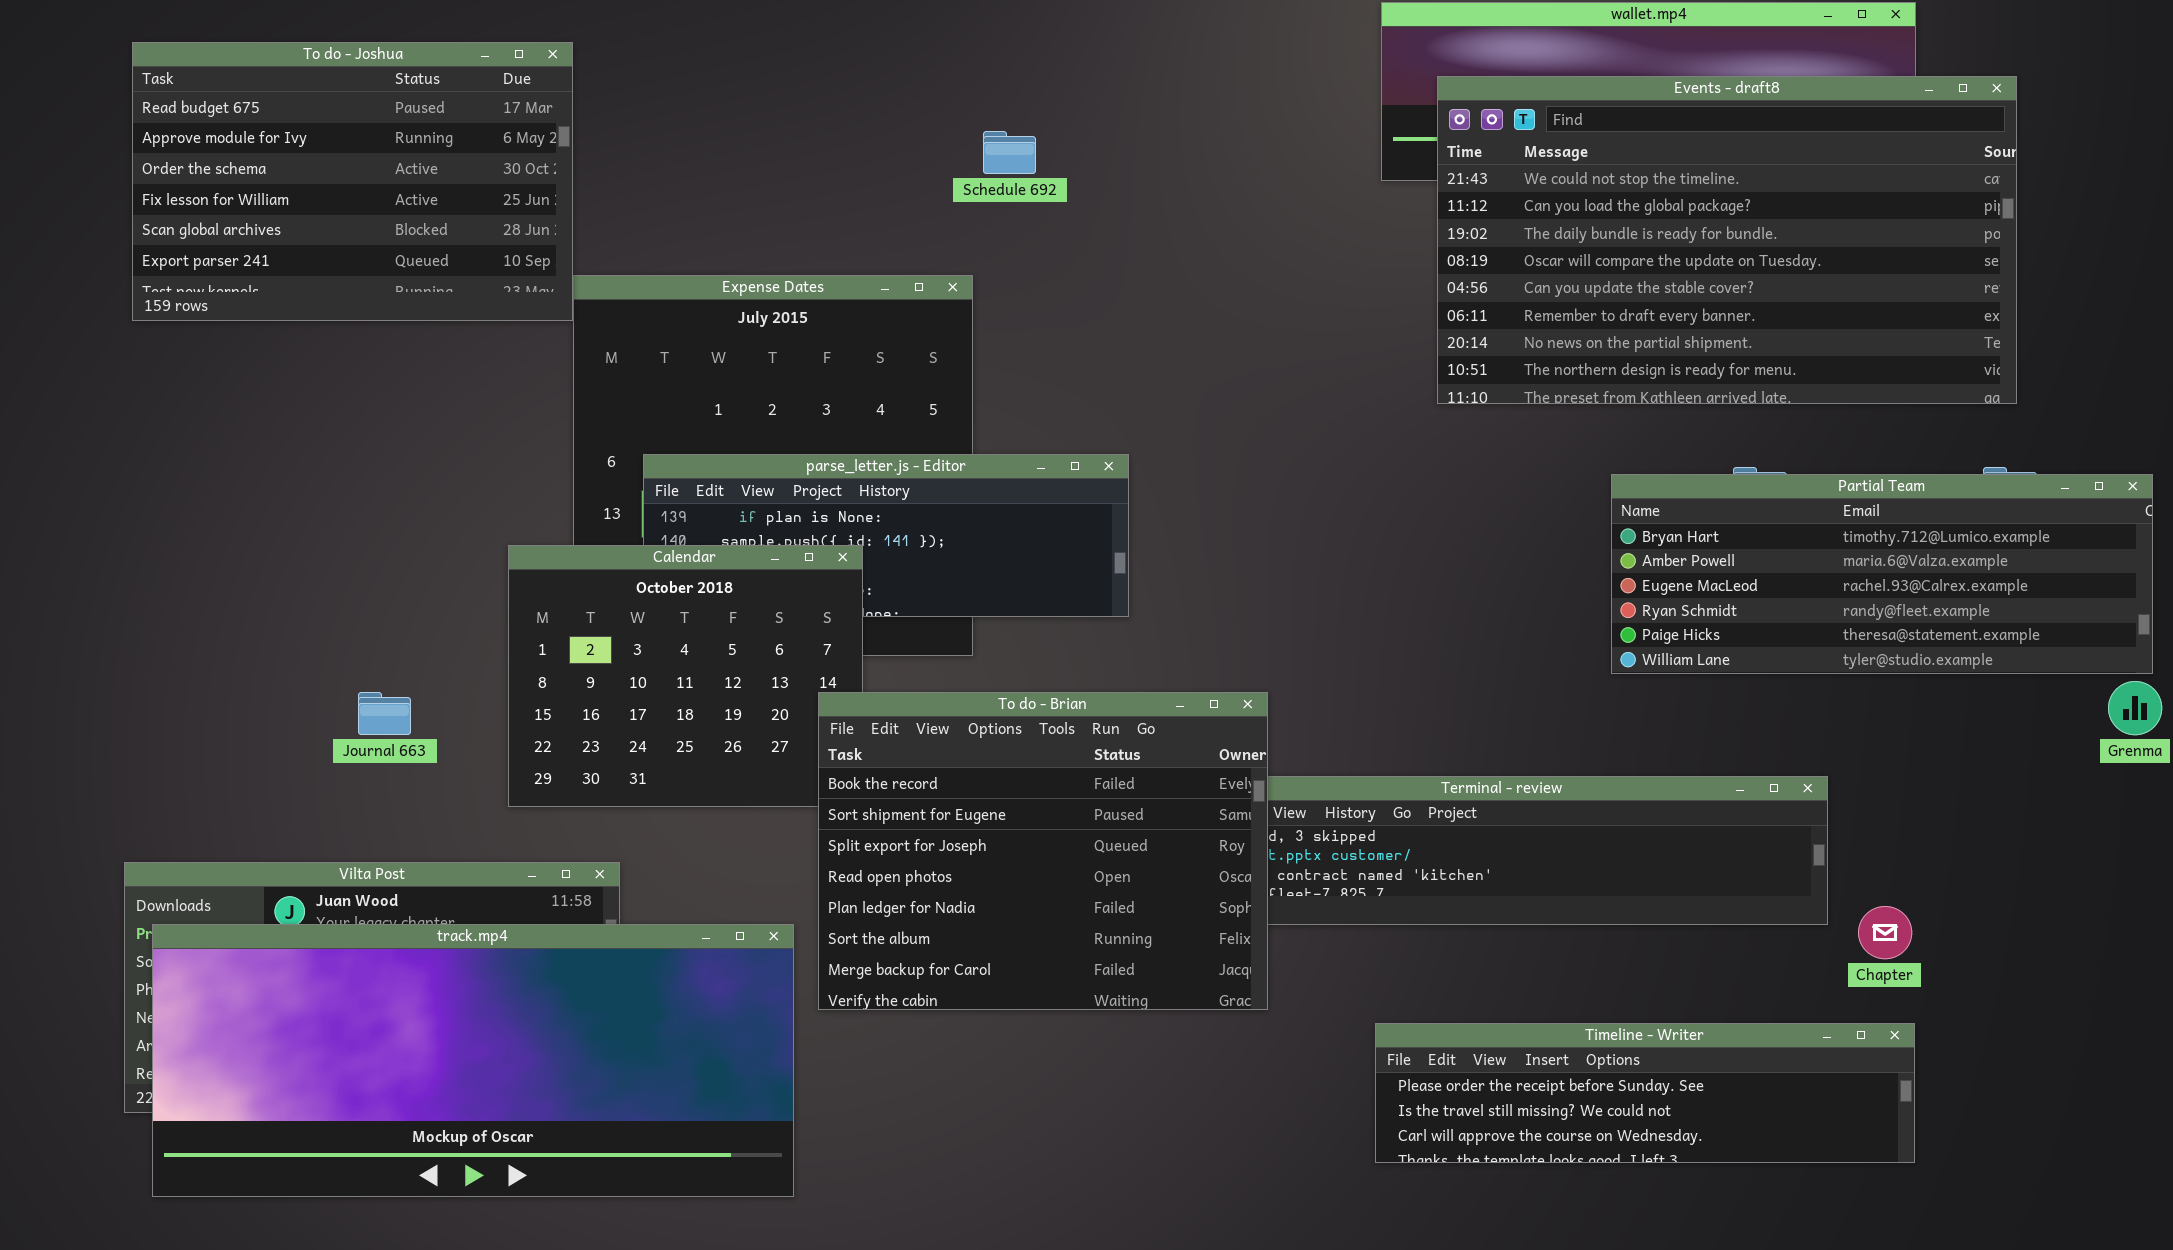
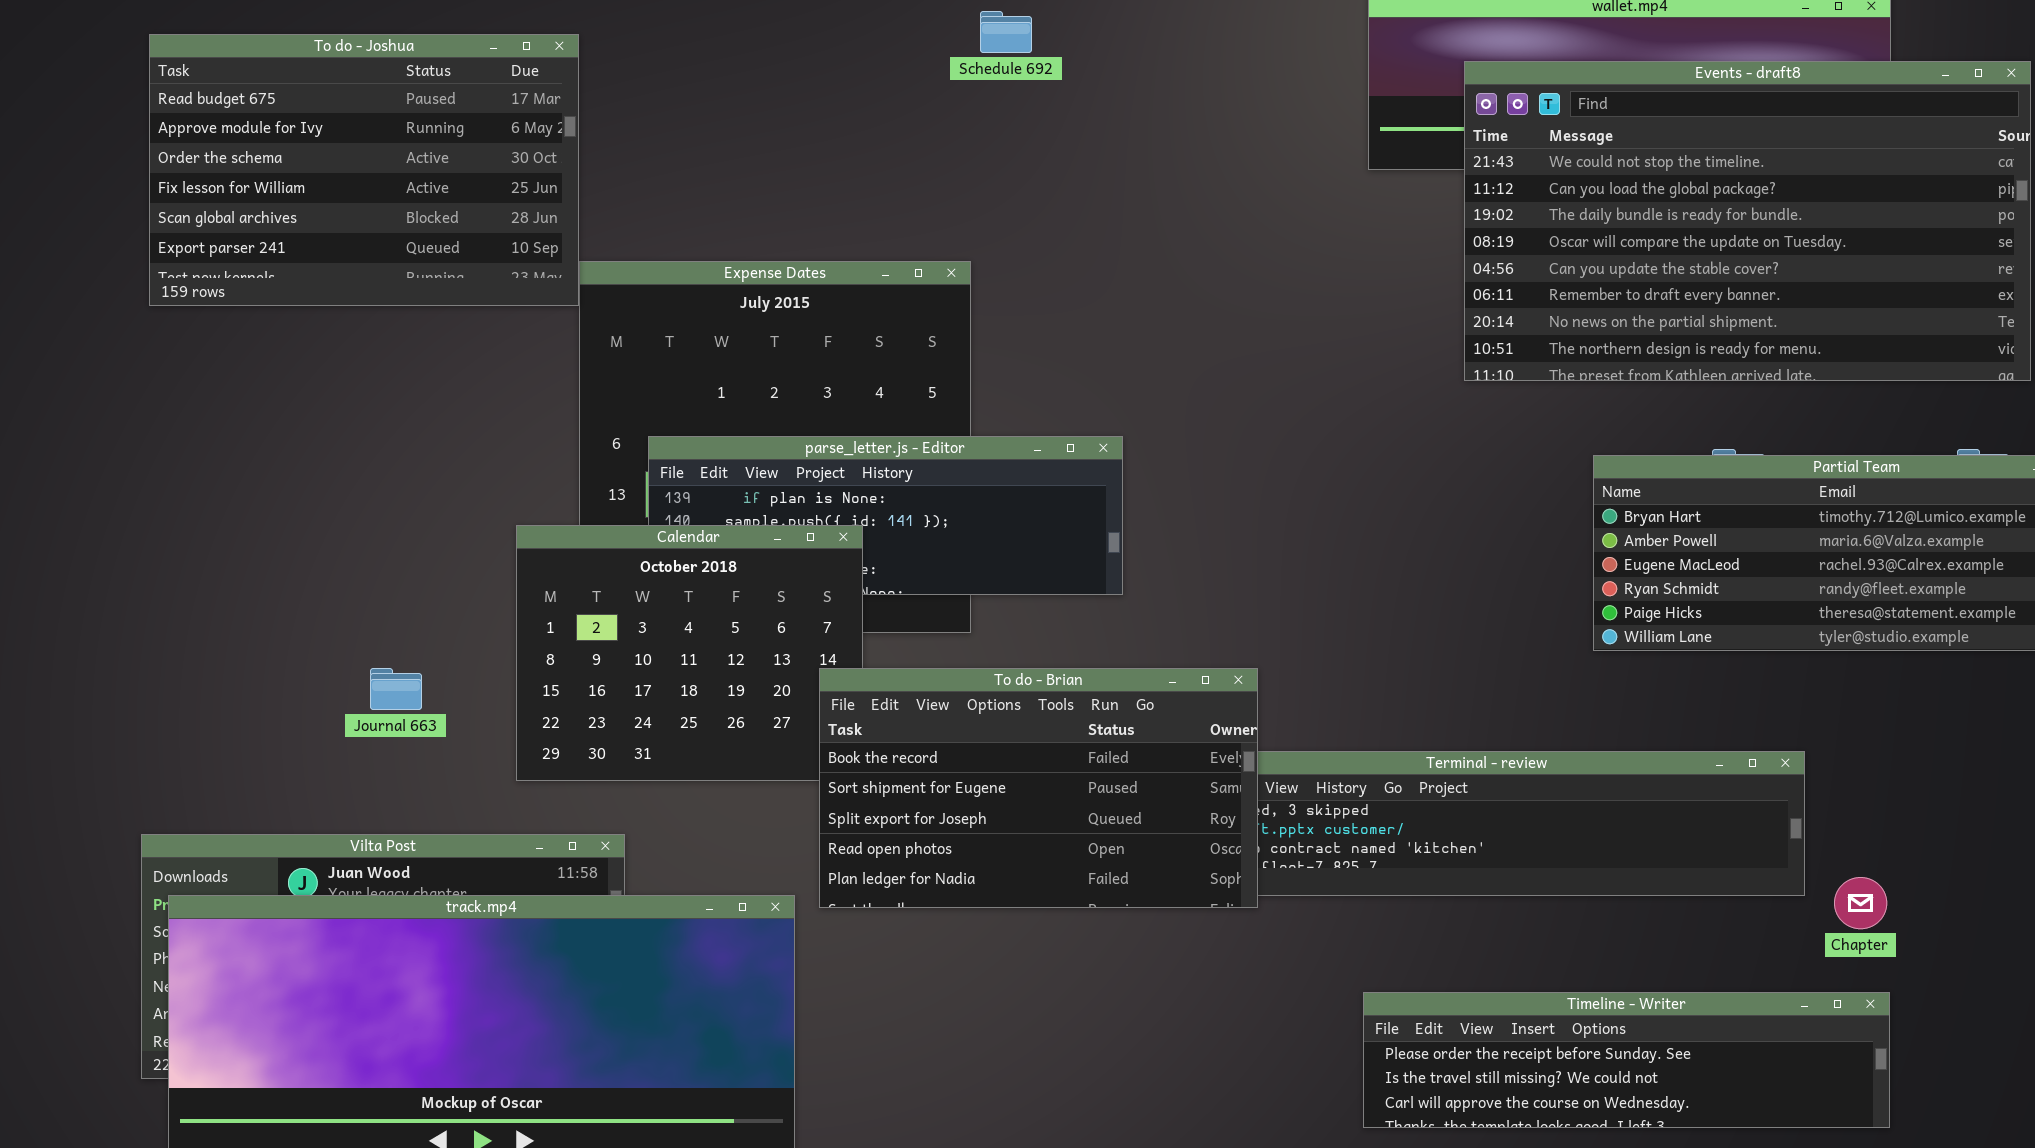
Events - draft8: [1437,76,2017,404] -> [1464,61,2031,381], moved
Schedule 692: [983,131,1036,174] -> [980,11,1032,53], moved
To do - Brian: [818,692,1268,1010] -> [819,668,1258,908], resized

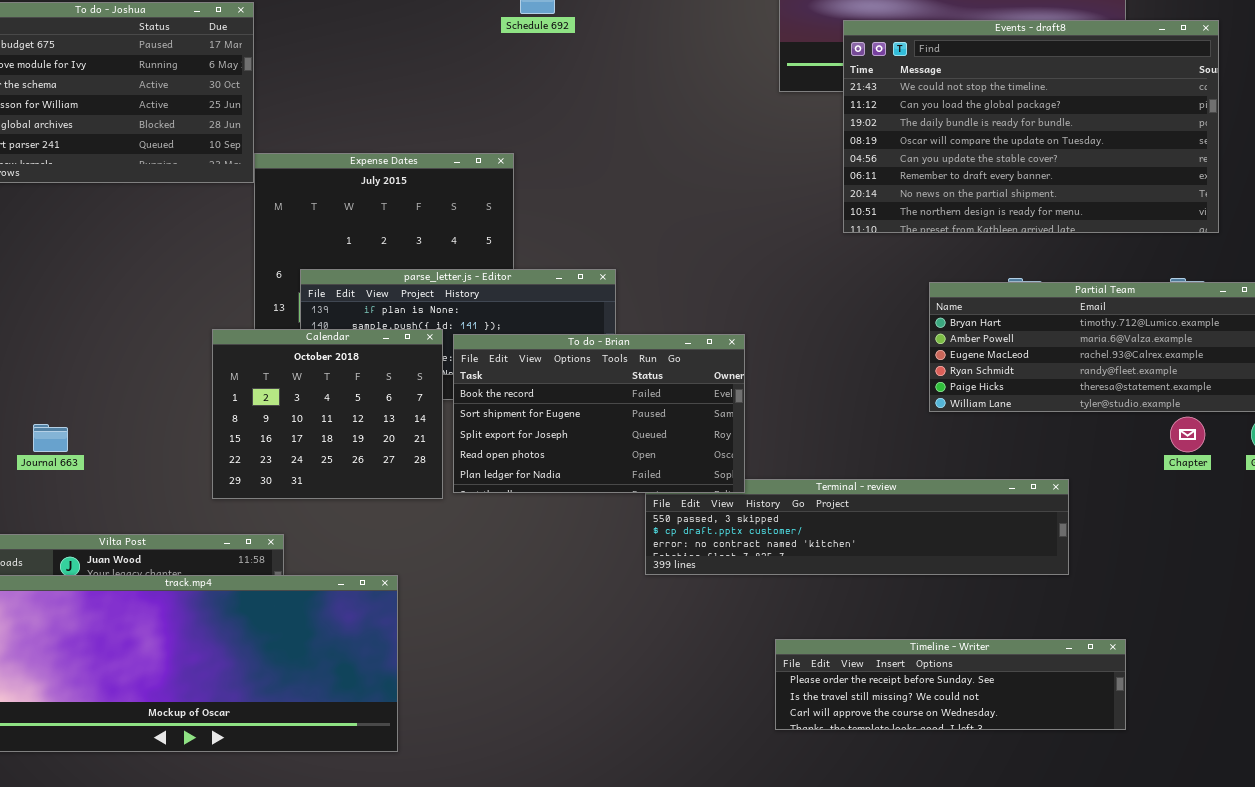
Journal 663: [370,668,422,710] -> [33,424,68,452], moved
To do - Brian: [819,668,1258,908] -> [453,334,745,493], moved
Chapter: [1834,877,1887,929] -> [1170,417,1205,452], moved

